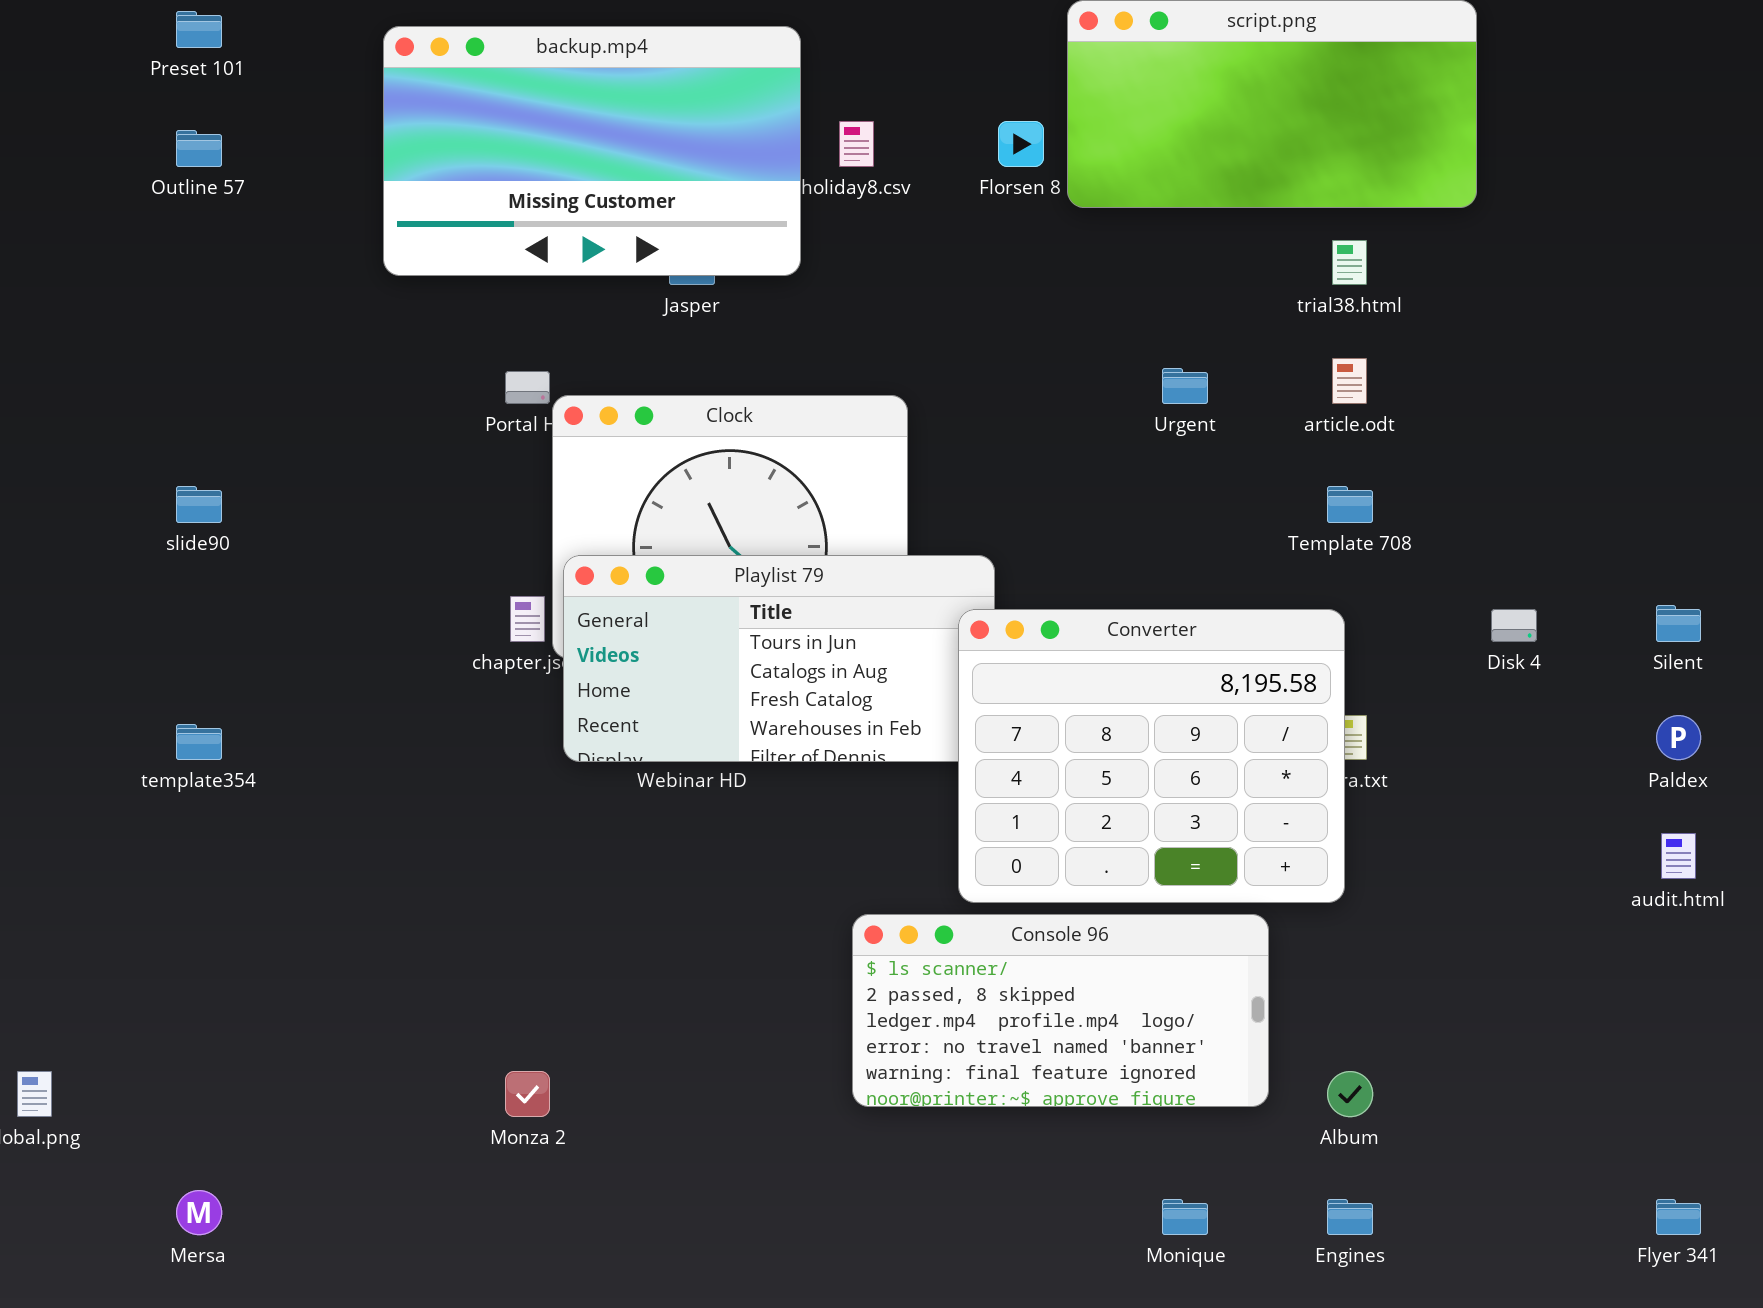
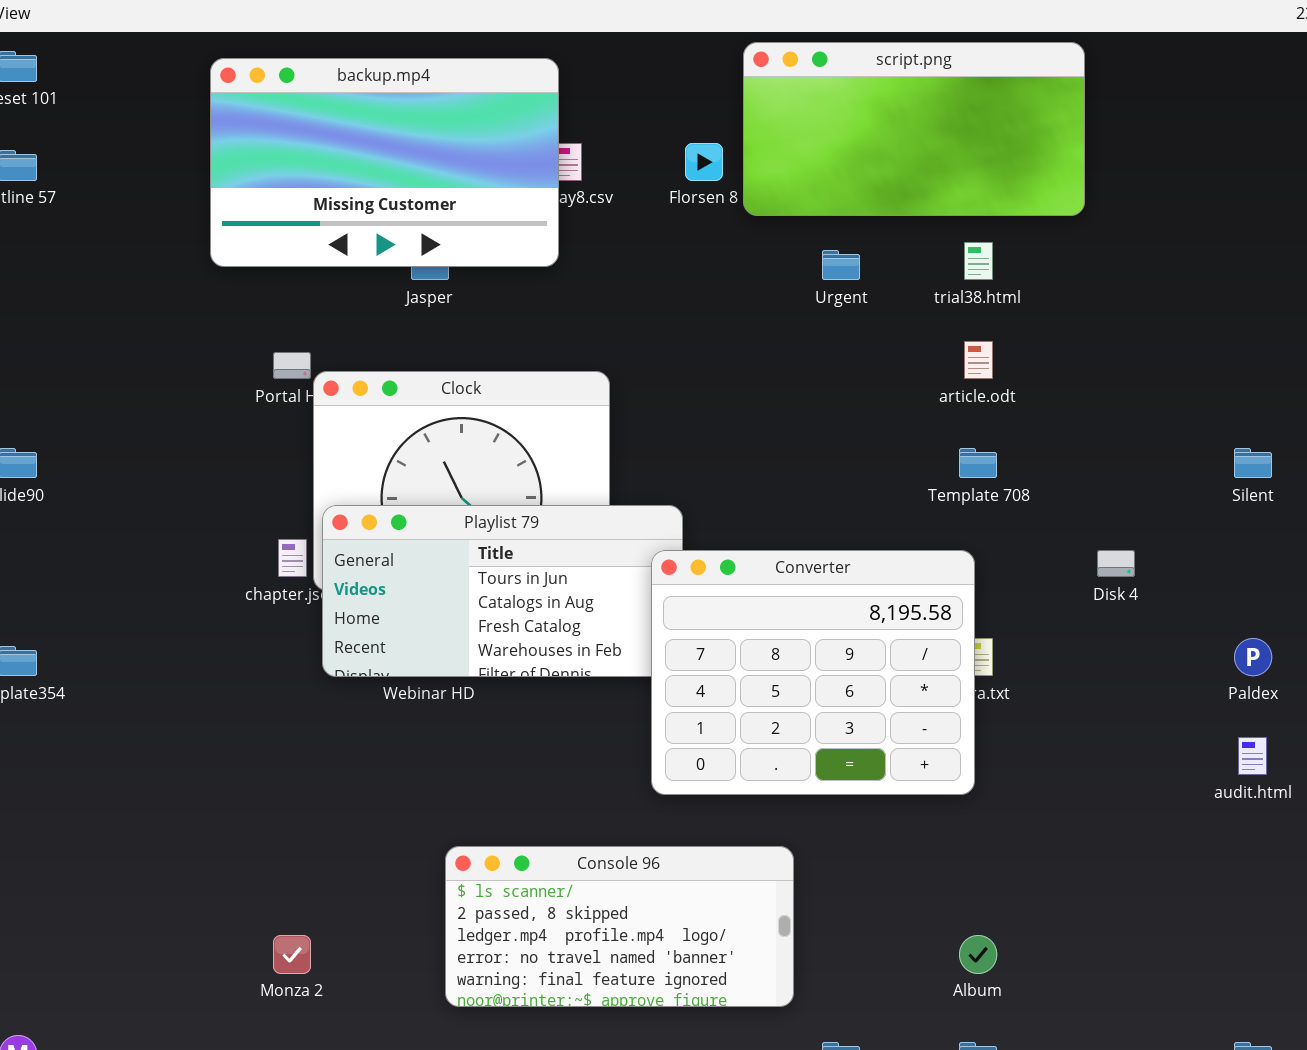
backup.mp4: [383,26,801,276] -> [210,58,559,267], moved
Urgent: [1162,368,1208,404] -> [822,250,860,280], moved
Silent: [1656,605,1701,642] -> [1234,448,1272,478], moved
Console 96: [852,914,1269,1107] -> [445,846,794,1007], moved

